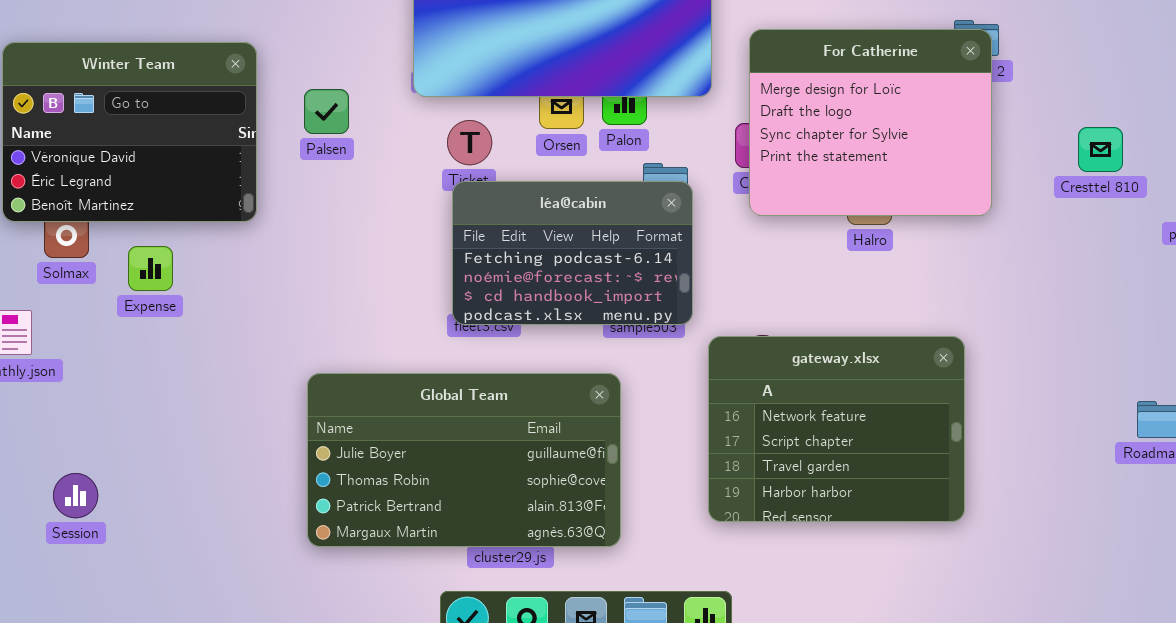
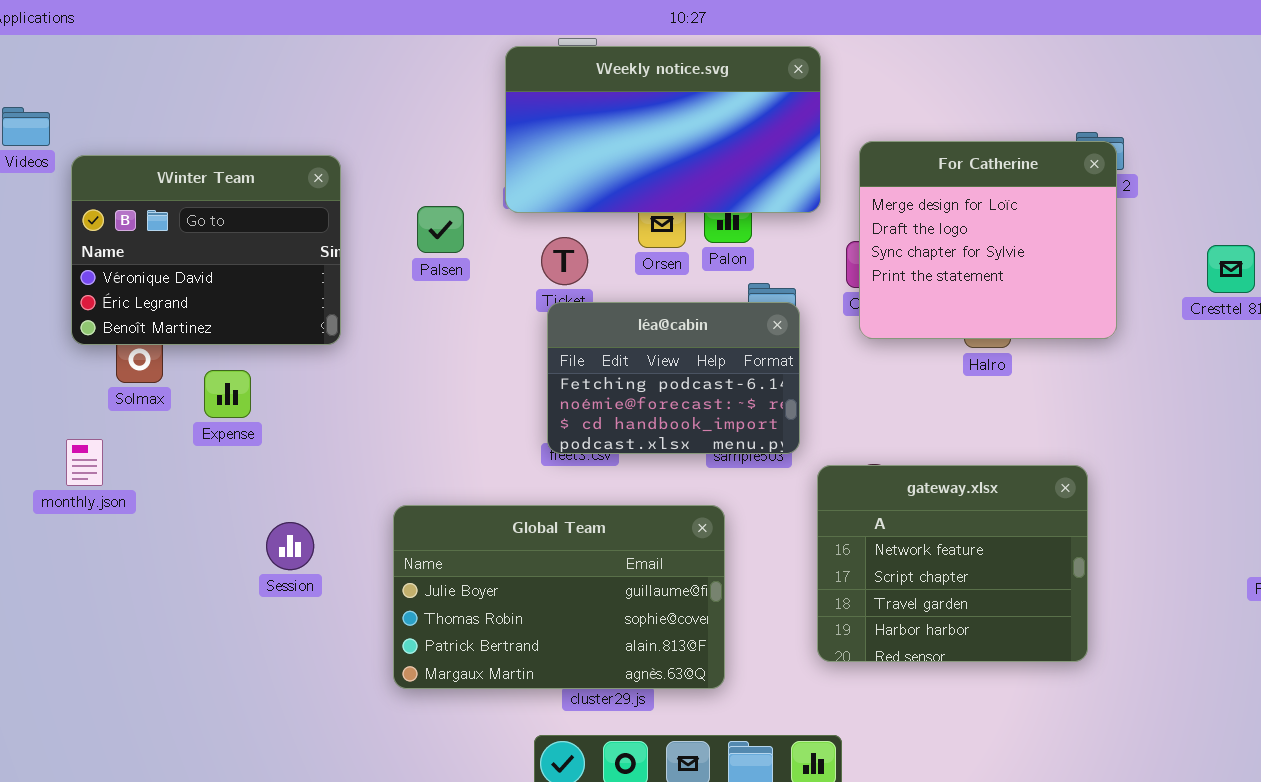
Palsen: [304,89,349,134] -> [417,206,464,253], moved
Session: [53,473,98,518] -> [266,522,314,570], moved

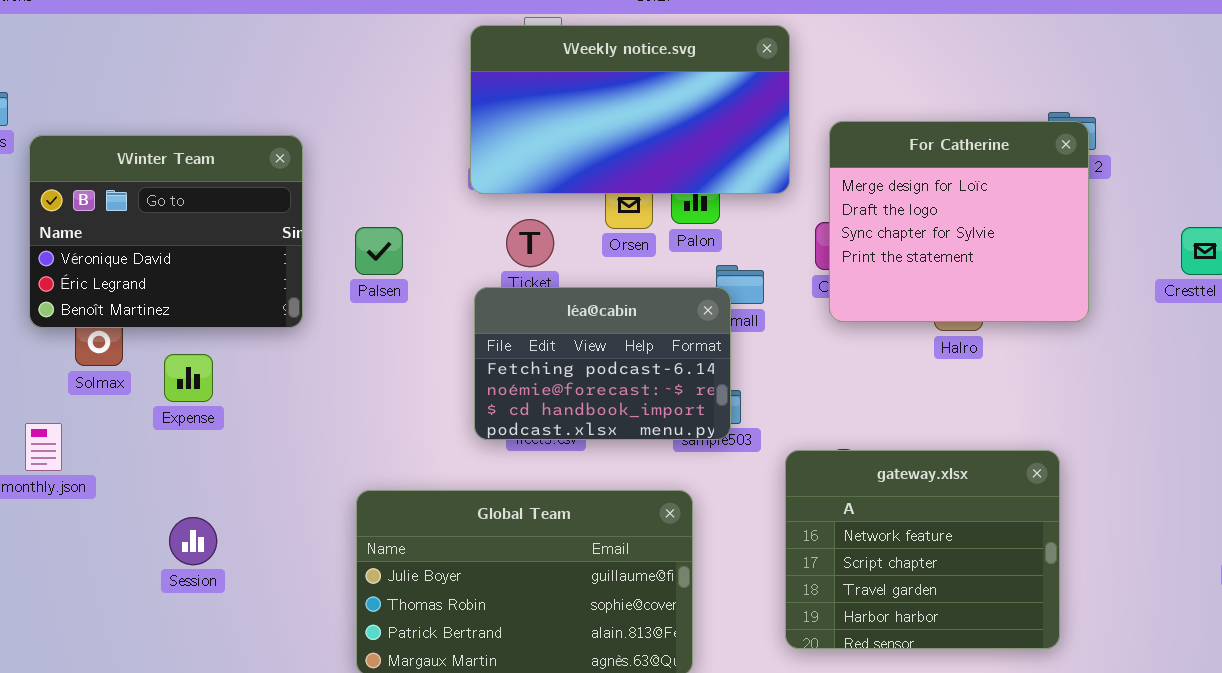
Palsen: [417,206,464,253] -> [355,227,403,275], moved
léa@cabin: [547,302,800,454] -> [474,287,731,440], moved
Session: [266,522,314,570] -> [169,517,217,565], moved

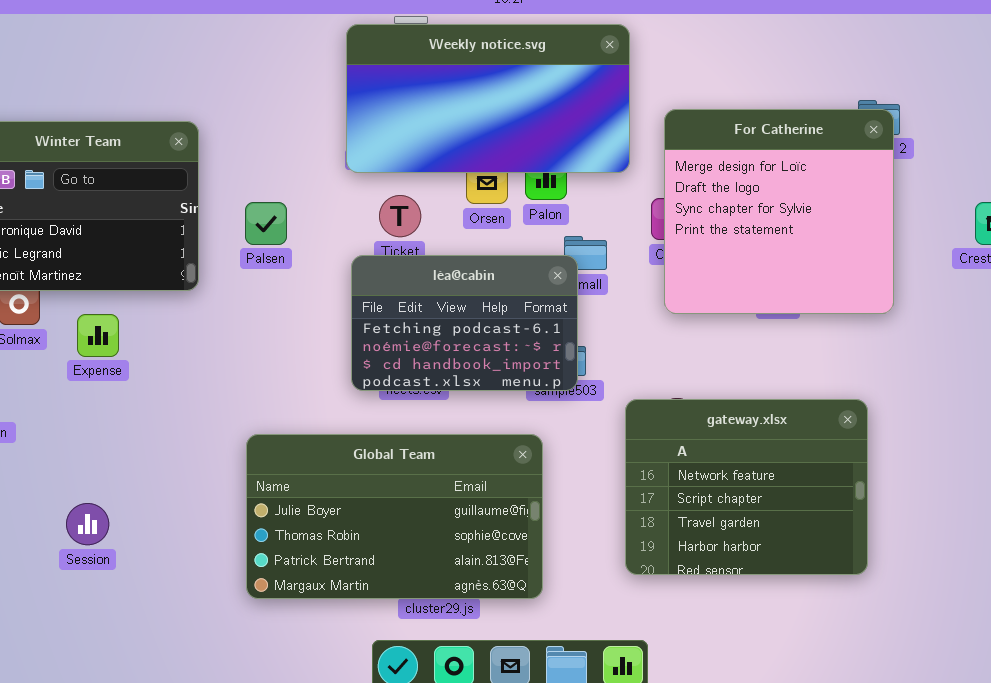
For Catherine: [829,121,1089,322] -> [664,109,894,314], resized
Session: [169,517,217,565] -> [66,503,109,545], moved

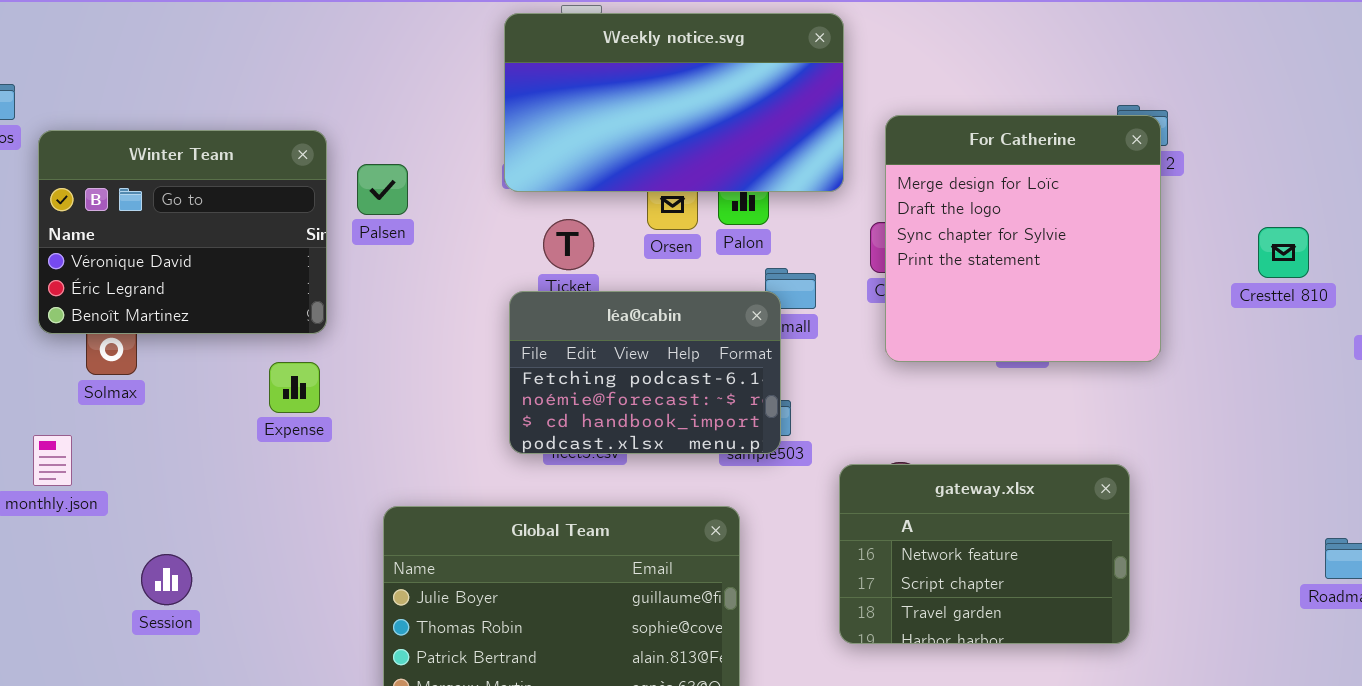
Palsen: [245,202,287,245] -> [357,164,408,215], moved
Expense: [77,314,119,357] -> [269,362,320,413], moved
gateway.xlsx: [625,399,868,575] -> [839,464,1130,644], resized
Session: [66,503,109,545] -> [141,554,192,605], moved

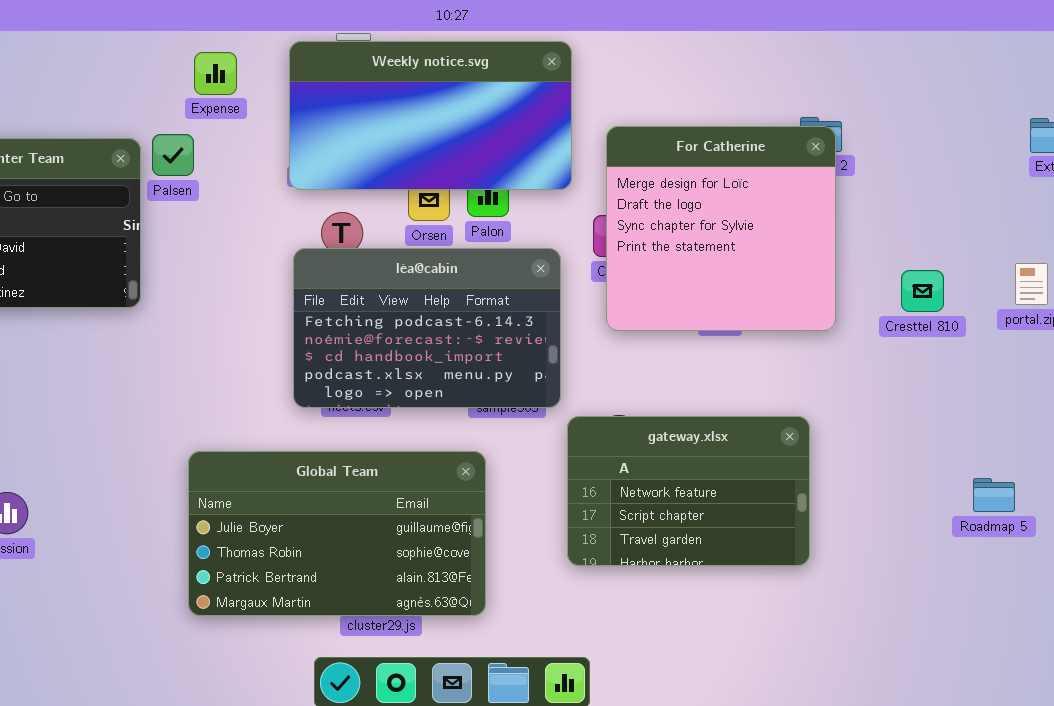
Palsen: [357,164,408,215] -> [152,134,194,176], moved
Cresttel 810: [1258,227,1309,278] -> [901,270,944,312], moved
léa@cabin: [509,291,781,454] -> [293,248,561,408], resized
Expense: [269,362,320,413] -> [194,52,237,95], moved

